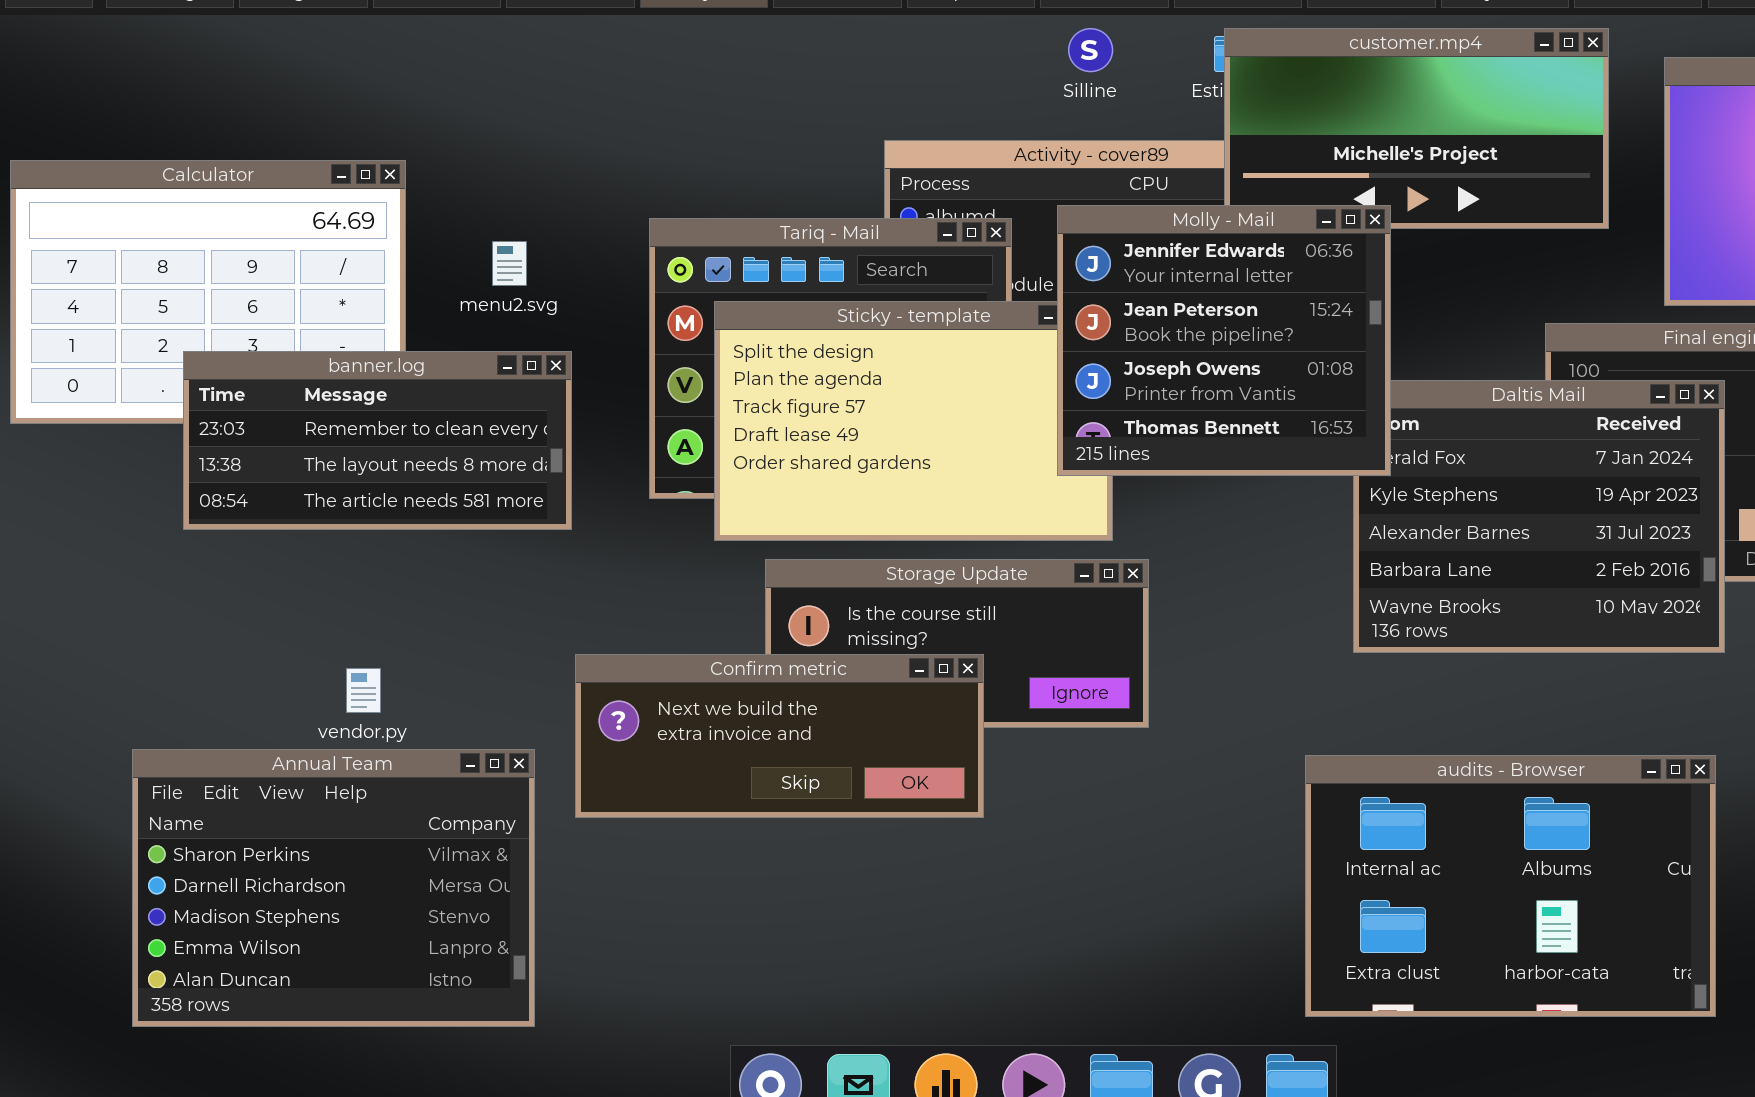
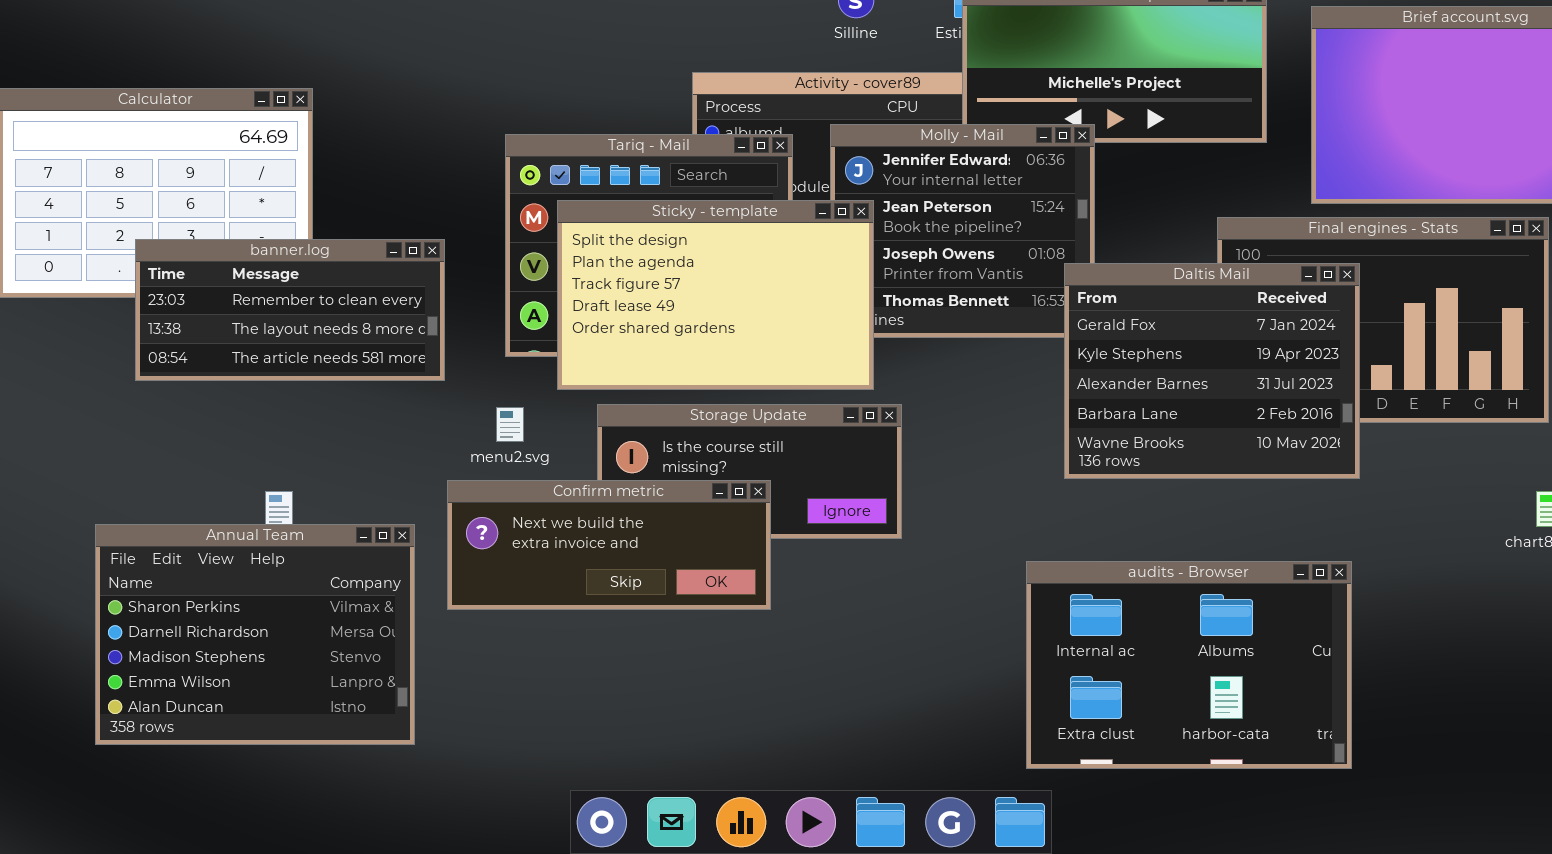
menu2.svg: [492,241,527,286] -> [496,407,524,442], moved
Sticky - template: [714,301,1113,541] -> [557,200,874,390], raised
Daltis Mail: [1353,380,1725,653] -> [1064,263,1360,479], raised
Annual Team: [132,749,535,1027] -> [95,524,415,745], moved

